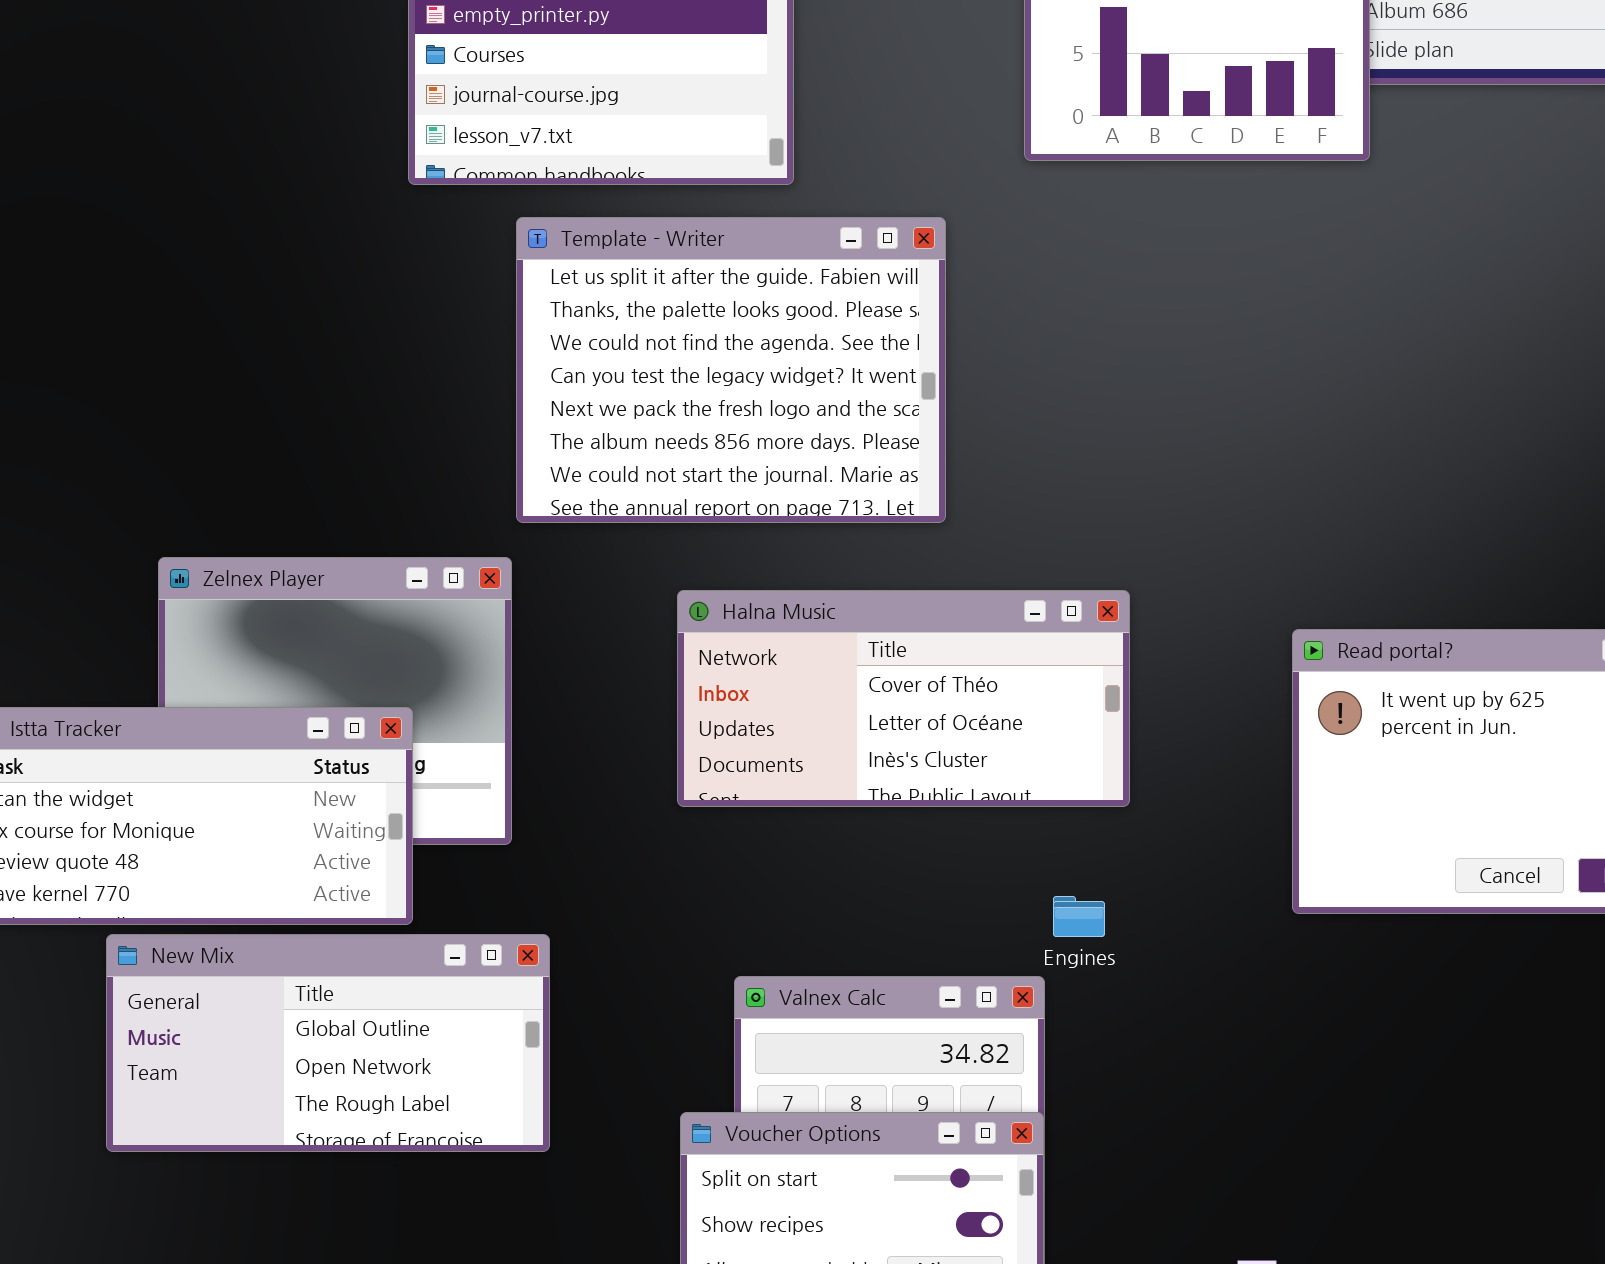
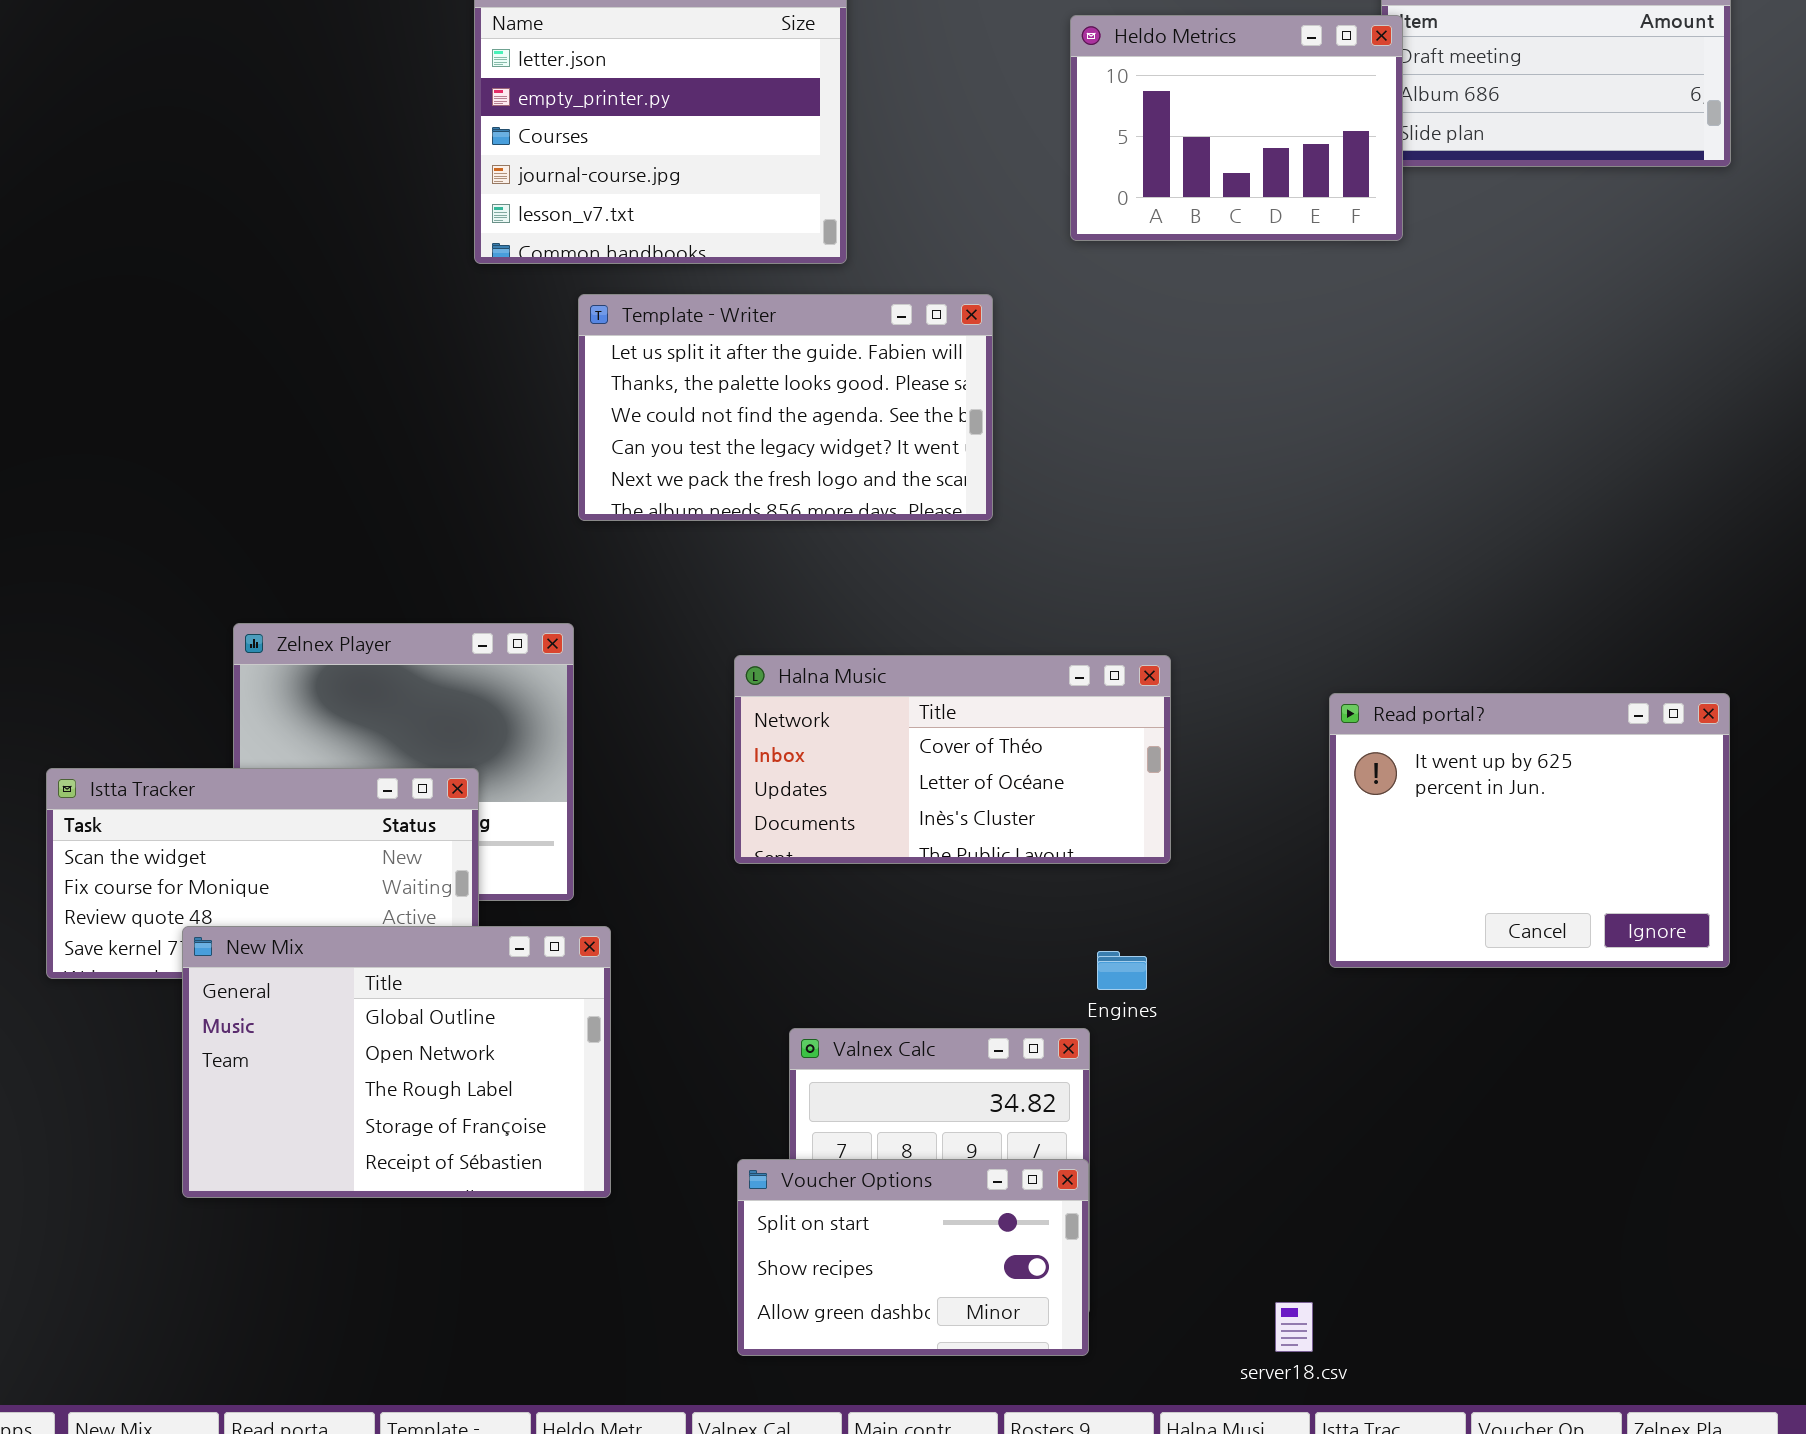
Template - Writer: [516,217,946,523] -> [578,294,993,521], resized
New Mix: [106,934,550,1152] -> [182,926,611,1198], resized

